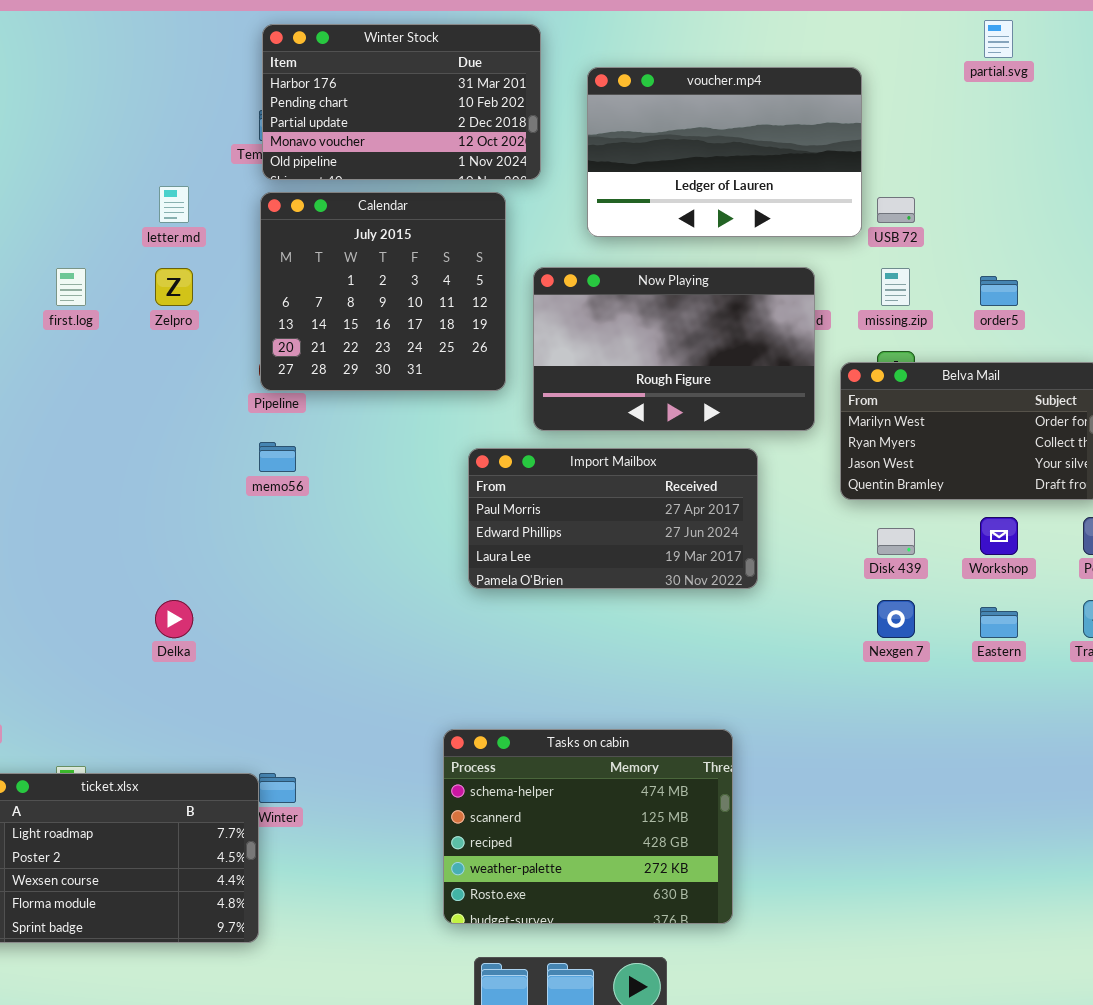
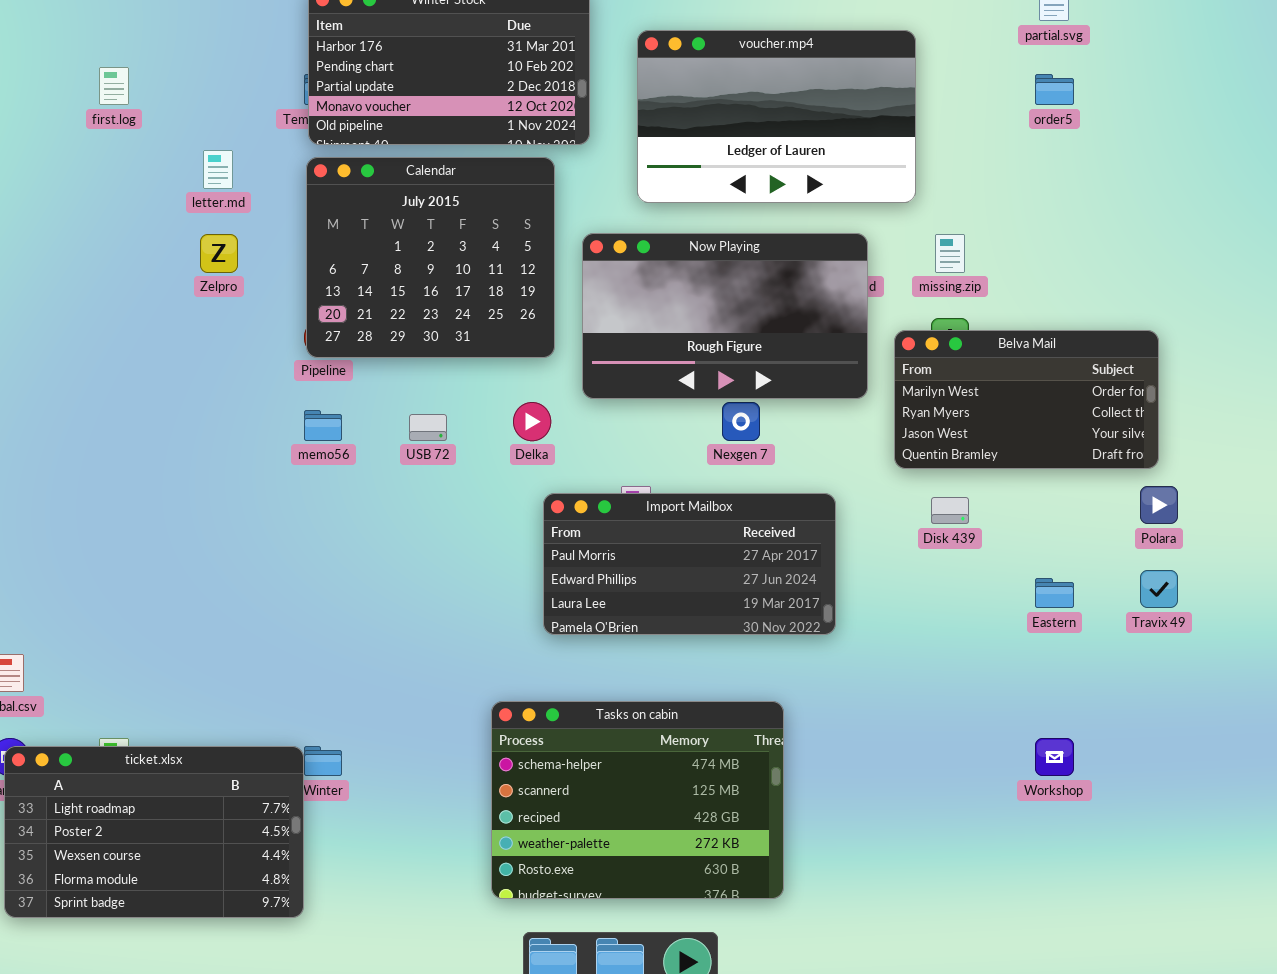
USB 72: [877,197,915,223] -> [409,414,447,441], moved
first.log: [56,268,86,306] -> [99,67,129,105], moved
order5: [980,276,1018,306] -> [1035,74,1074,105], moved
Import Mailbox: [468,448,758,589] -> [543,493,836,635], moved
Workshop: [980,517,1018,555] -> [1035,738,1074,776], moved
Delka: [155,600,193,638] -> [513,402,551,441], moved
Nexgen 7: [877,600,915,638] -> [722,402,760,441], moved

